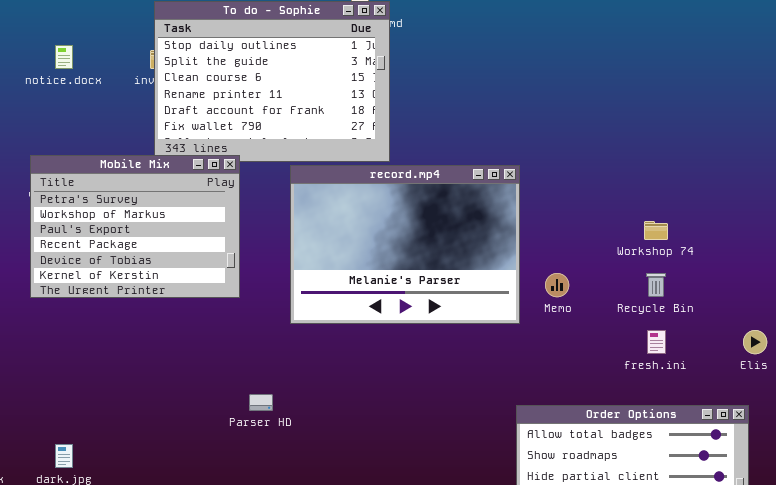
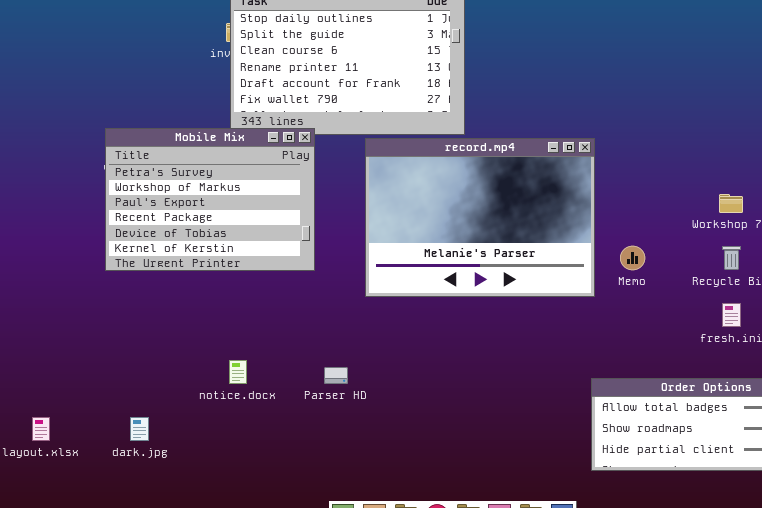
notice.docx: [55,45,73,69] -> [229,360,247,384], moved

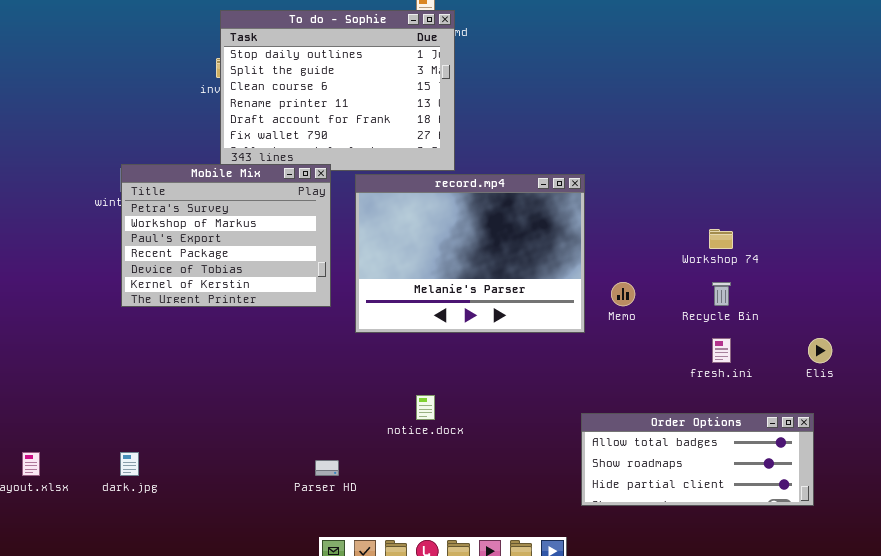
Mobile Mix: [105,128,315,271] -> [121,164,331,307], moved
notice.docx: [229,360,247,384] -> [416,395,435,420], moved
Parser HD: [324,367,348,384] -> [315,460,339,476], moved

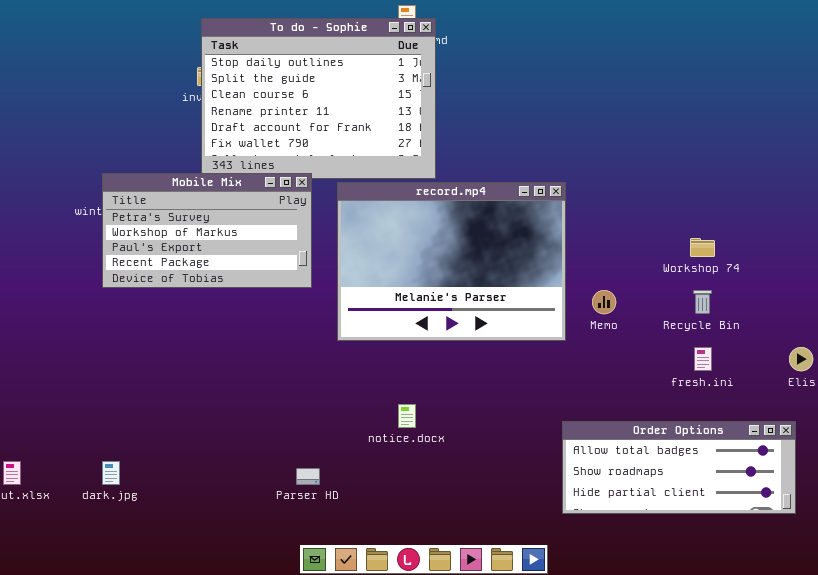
Mobile Mix: [121,164,331,307] -> [102,173,312,288], resized

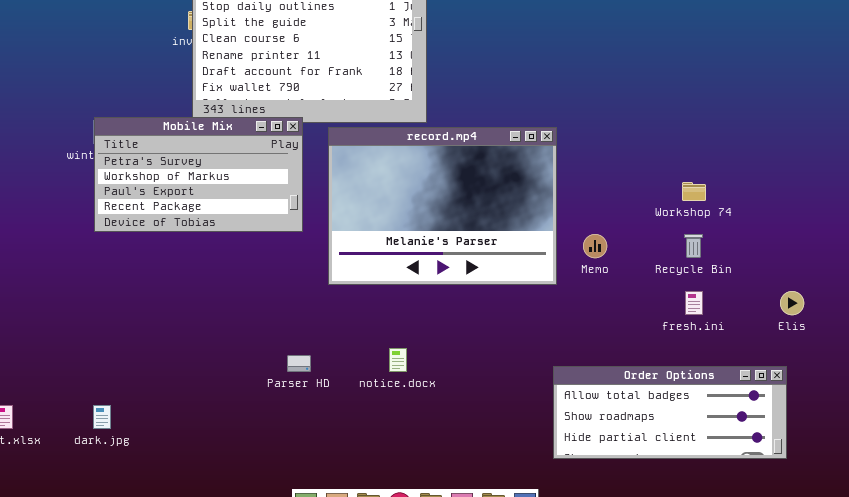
Parser HD: [296,468,320,485] -> [287,355,311,372], moved

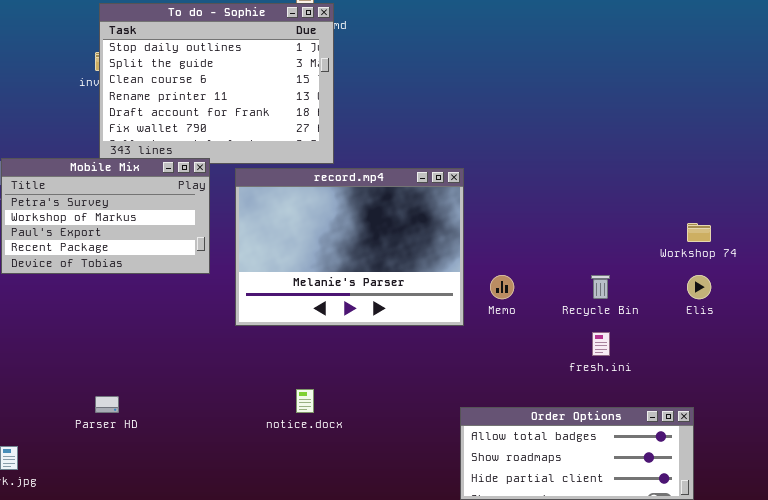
Workshop 74: [682,182,706,201] -> [687,223,711,242], moved
Elis: [780,291,804,315] -> [687,275,711,299], moved
Parser HD: [287,355,311,372] -> [95,396,119,413], moved

